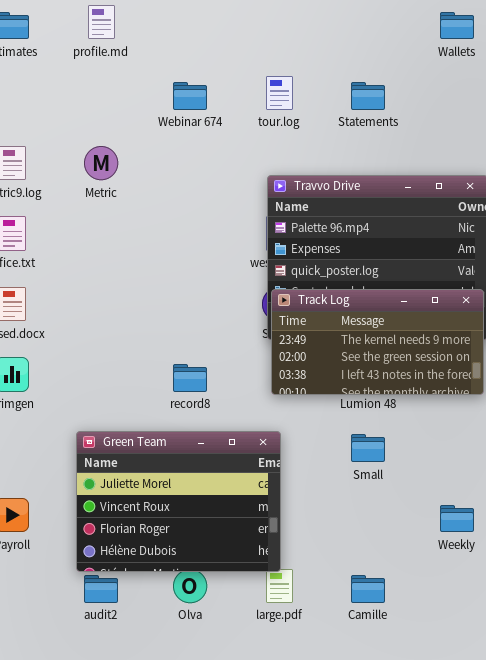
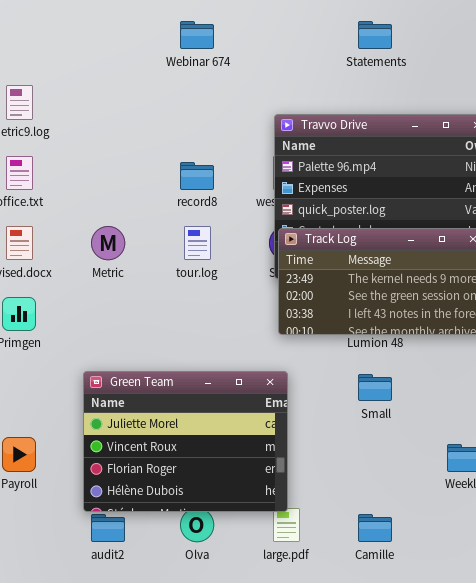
tour.log: [266,76,293,110] -> [184,226,211,260], moved
Metric: [84,146,118,180] -> [91,226,125,260], moved
record8: [173,364,207,392] -> [180,162,214,190], moved

